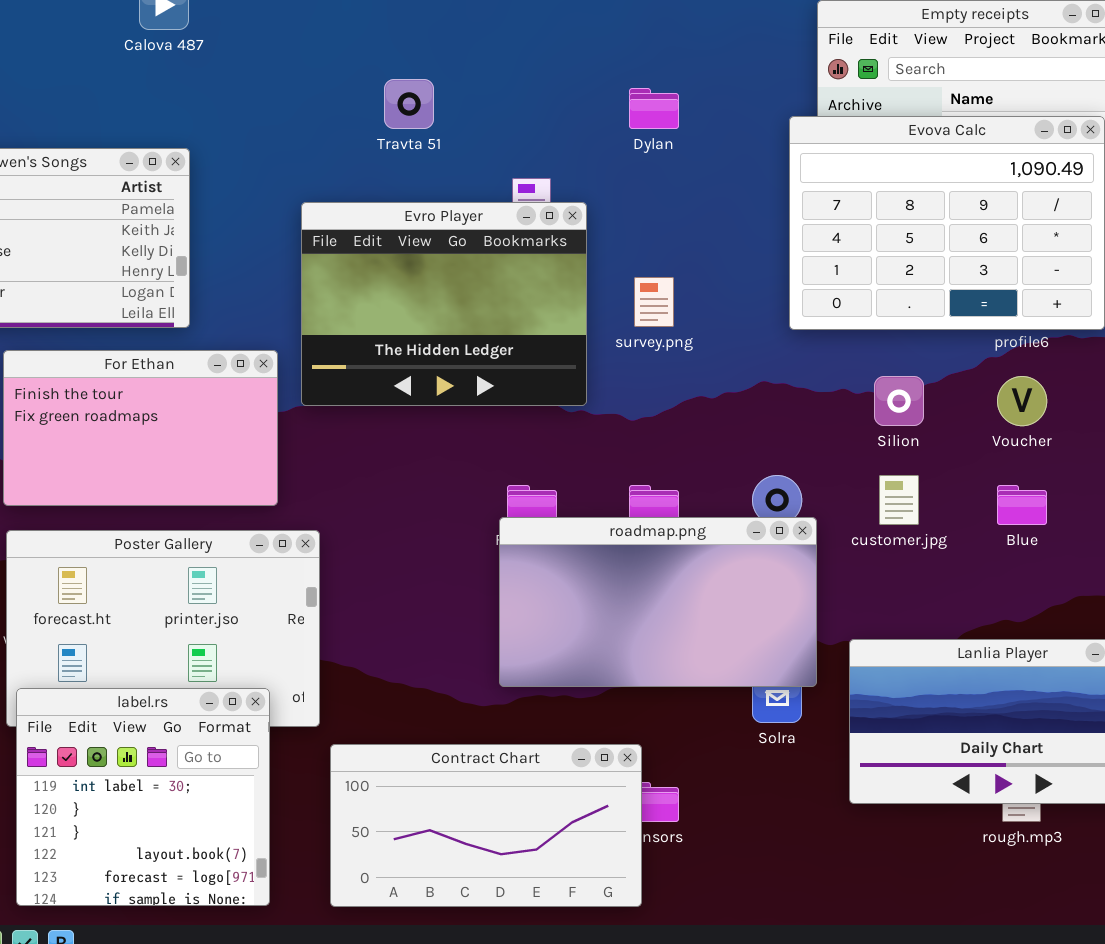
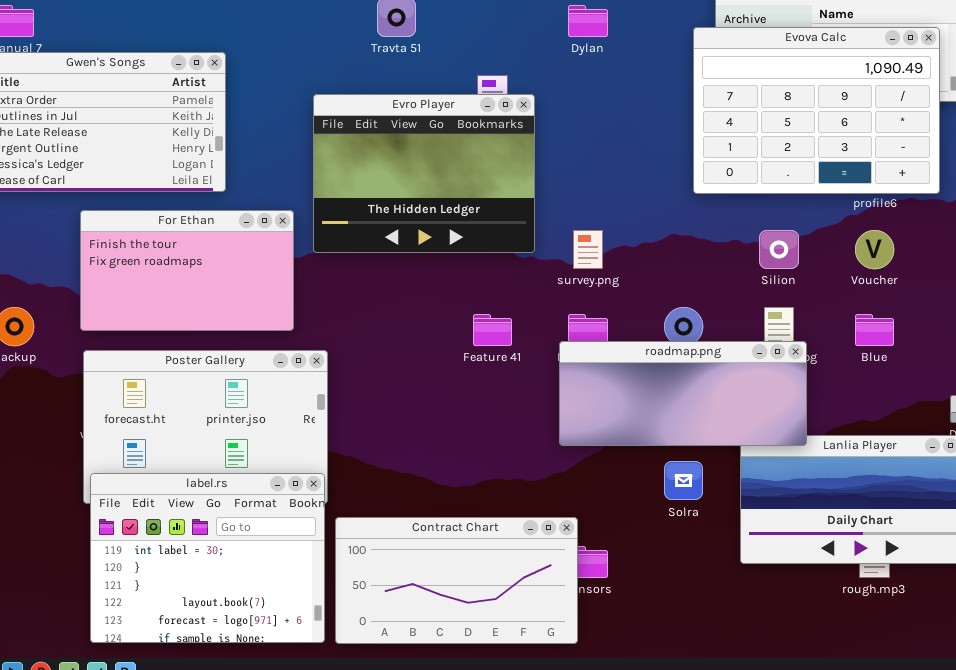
survey.png: [634,277,674,327] -> [573,230,603,269], moved
roadmap.png: [499,517,817,687] -> [559,341,807,446], moved, resized
label.rs: [16,688,270,906] -> [90,473,325,643], resized

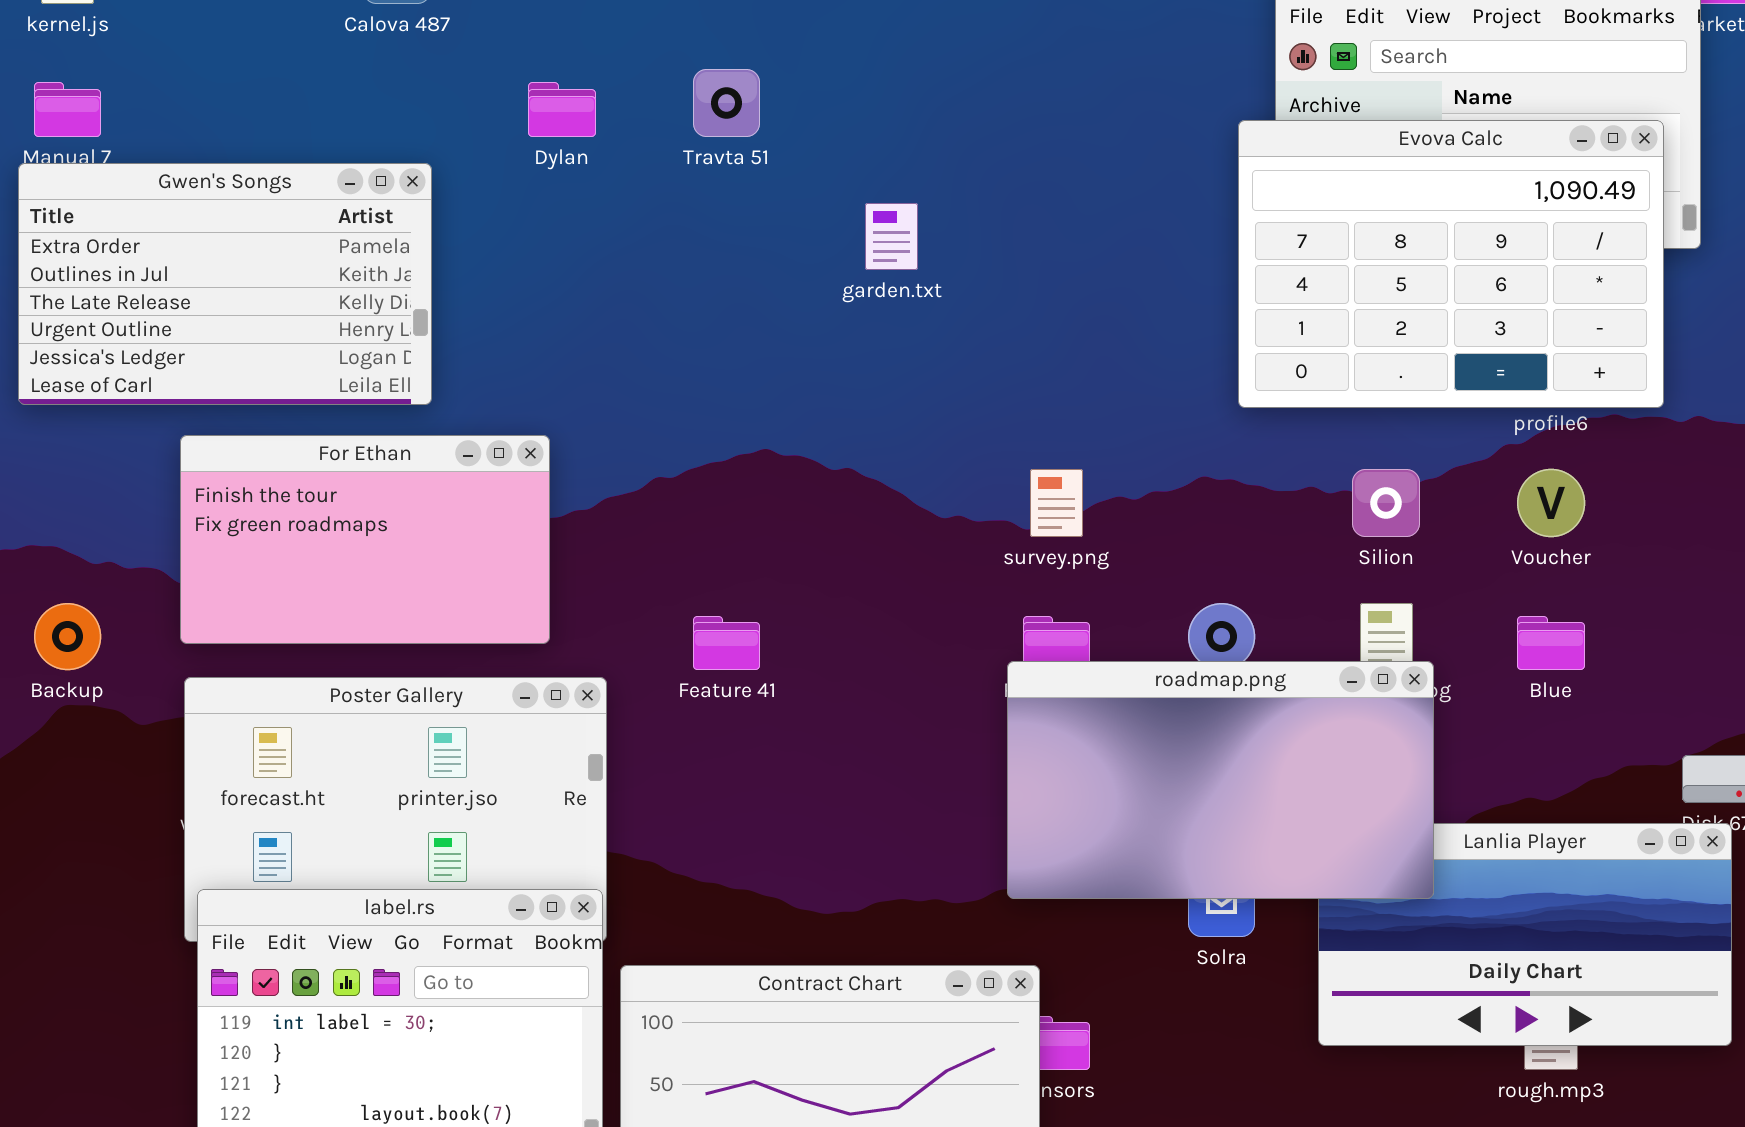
Dylan: [568,5,608,37] -> [528,82,596,137], moved
Evro Player: [313,94,535,253] -> none, closed
Feature 41: [473,314,512,346] -> [693,616,760,670], moved
roadmap.png: [559,341,807,446] -> [1007,661,1434,899], resized

